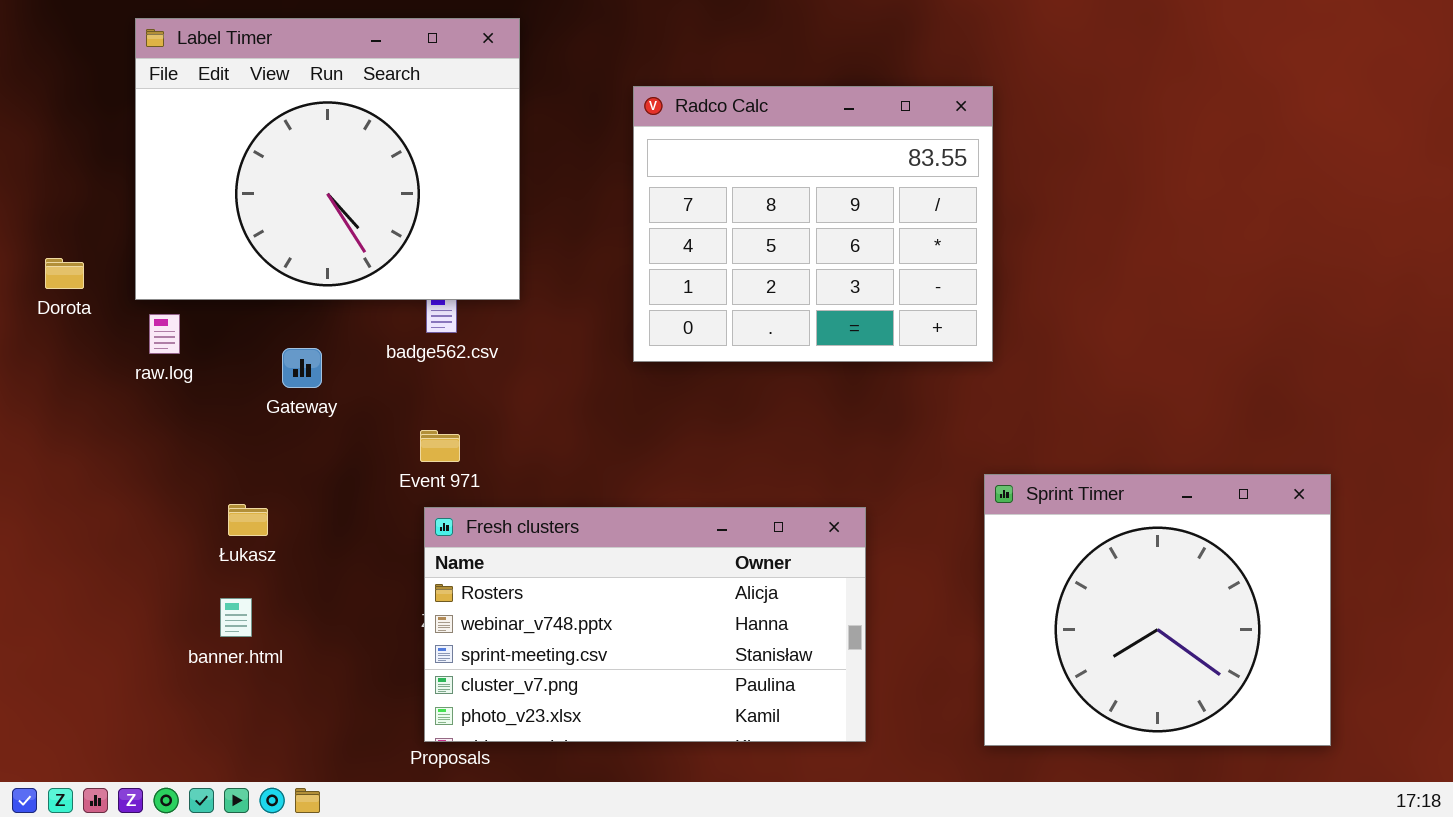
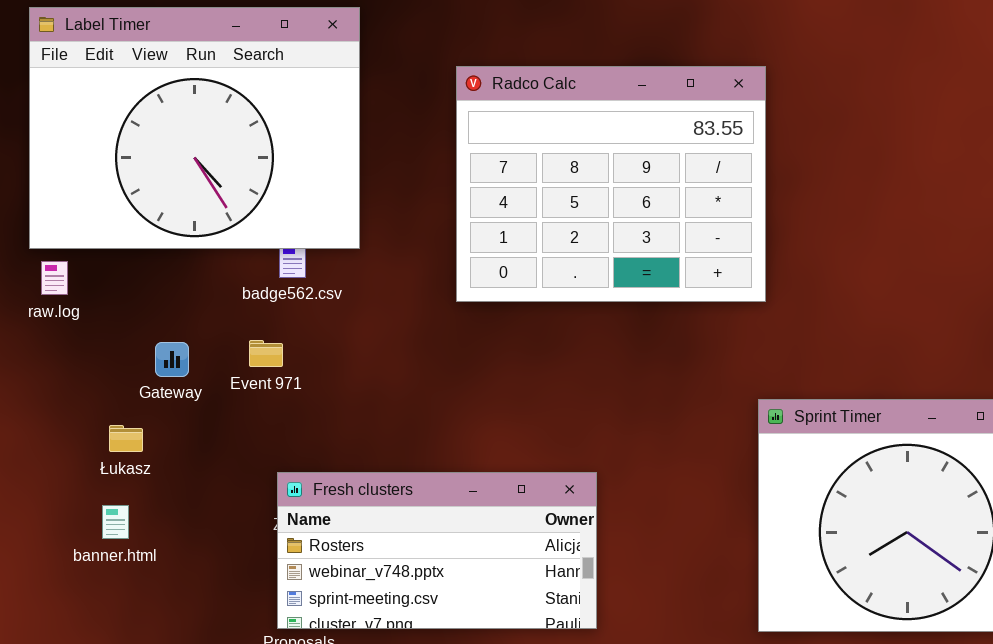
Gateway: [282,348,322,388] -> [155,342,189,377], moved
Event 971: [420,430,460,462] -> [249,340,283,367], moved
Fresh clusters: [424,507,866,742] -> [277,472,597,629], resized

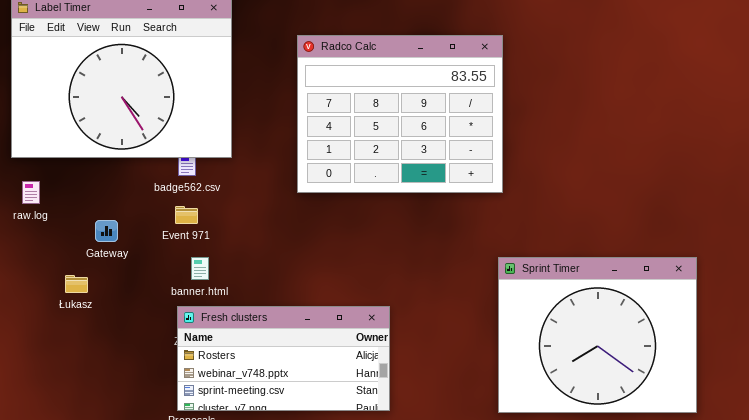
raw.log: [41,261,68,295] -> [22,181,40,204], moved
Event 971: [249,340,283,367] -> [175,206,198,224], moved
banner.html: [102,505,129,539] -> [191,257,209,280], moved

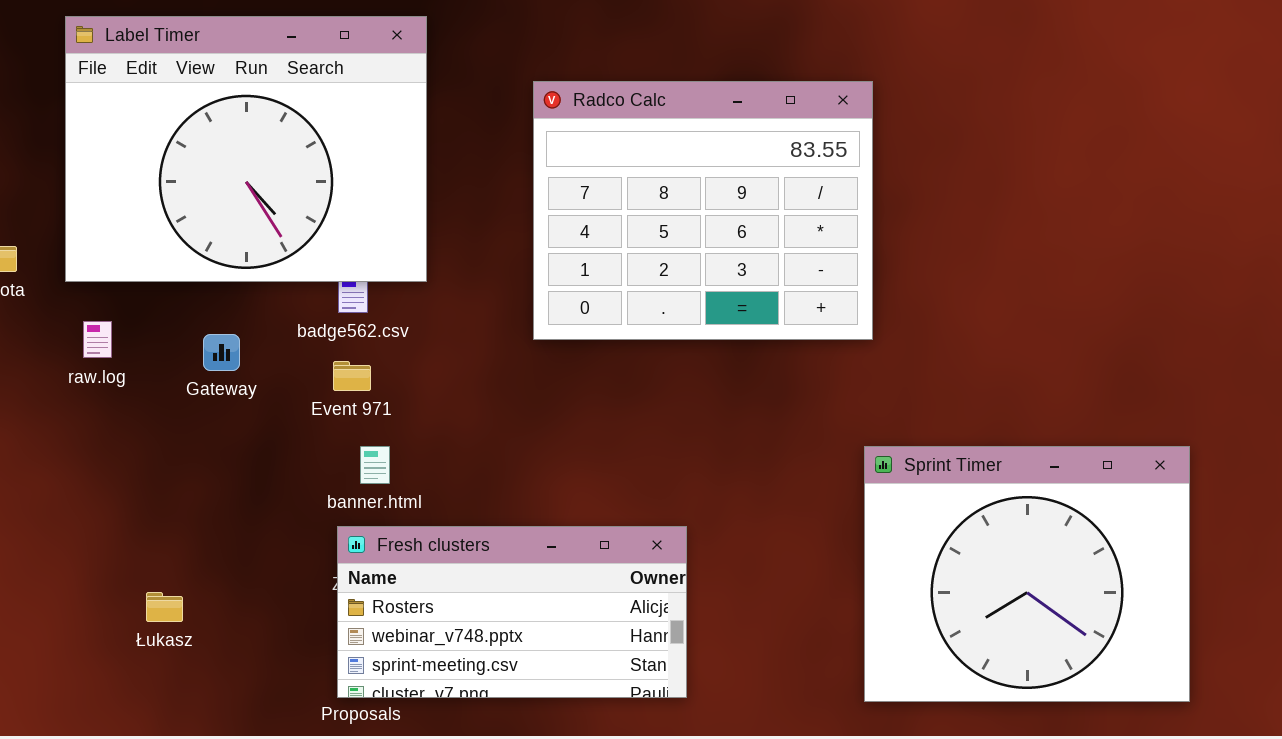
Gateway: [95,220,118,242] -> [203,334,240,371], moved
Łukasz: [65,275,88,293] -> [146,592,183,622], moved

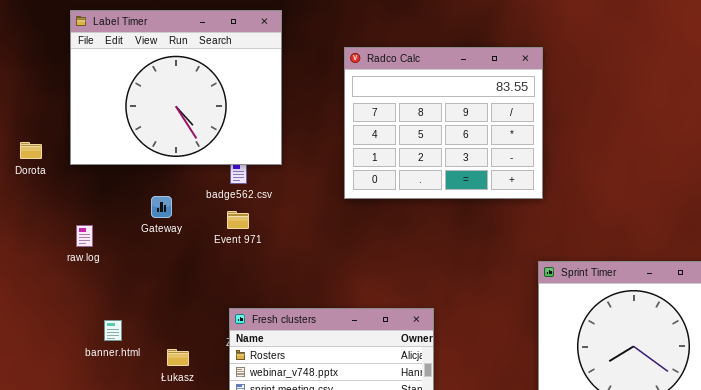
raw.log: [83,321,112,358] -> [76,225,93,247], moved
banner.html: [360,446,390,484] -> [104,320,122,341], moved
Łukasz: [146,592,183,622] -> [167,349,189,366], moved

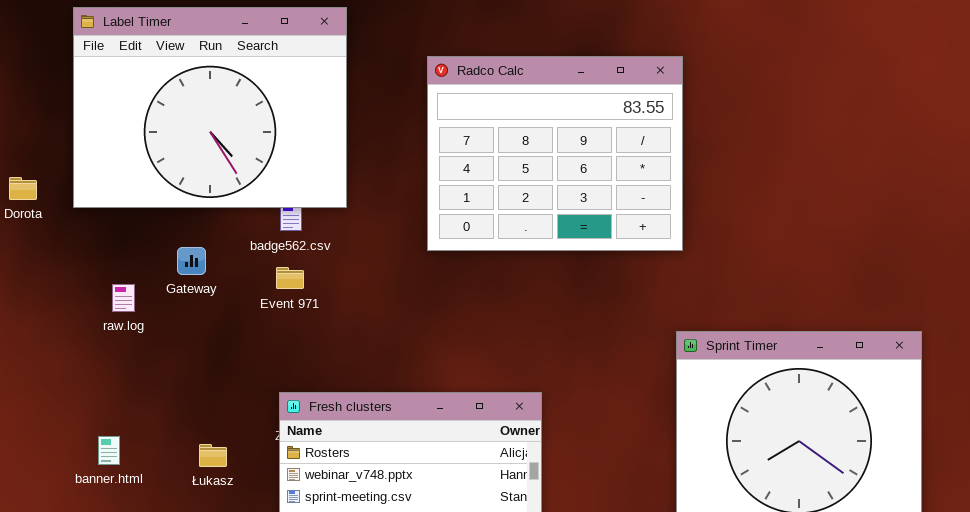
raw.log: [76,225,93,247] -> [112,284,135,312], moved
banner.html: [104,320,122,341] -> [98,436,120,465], moved

